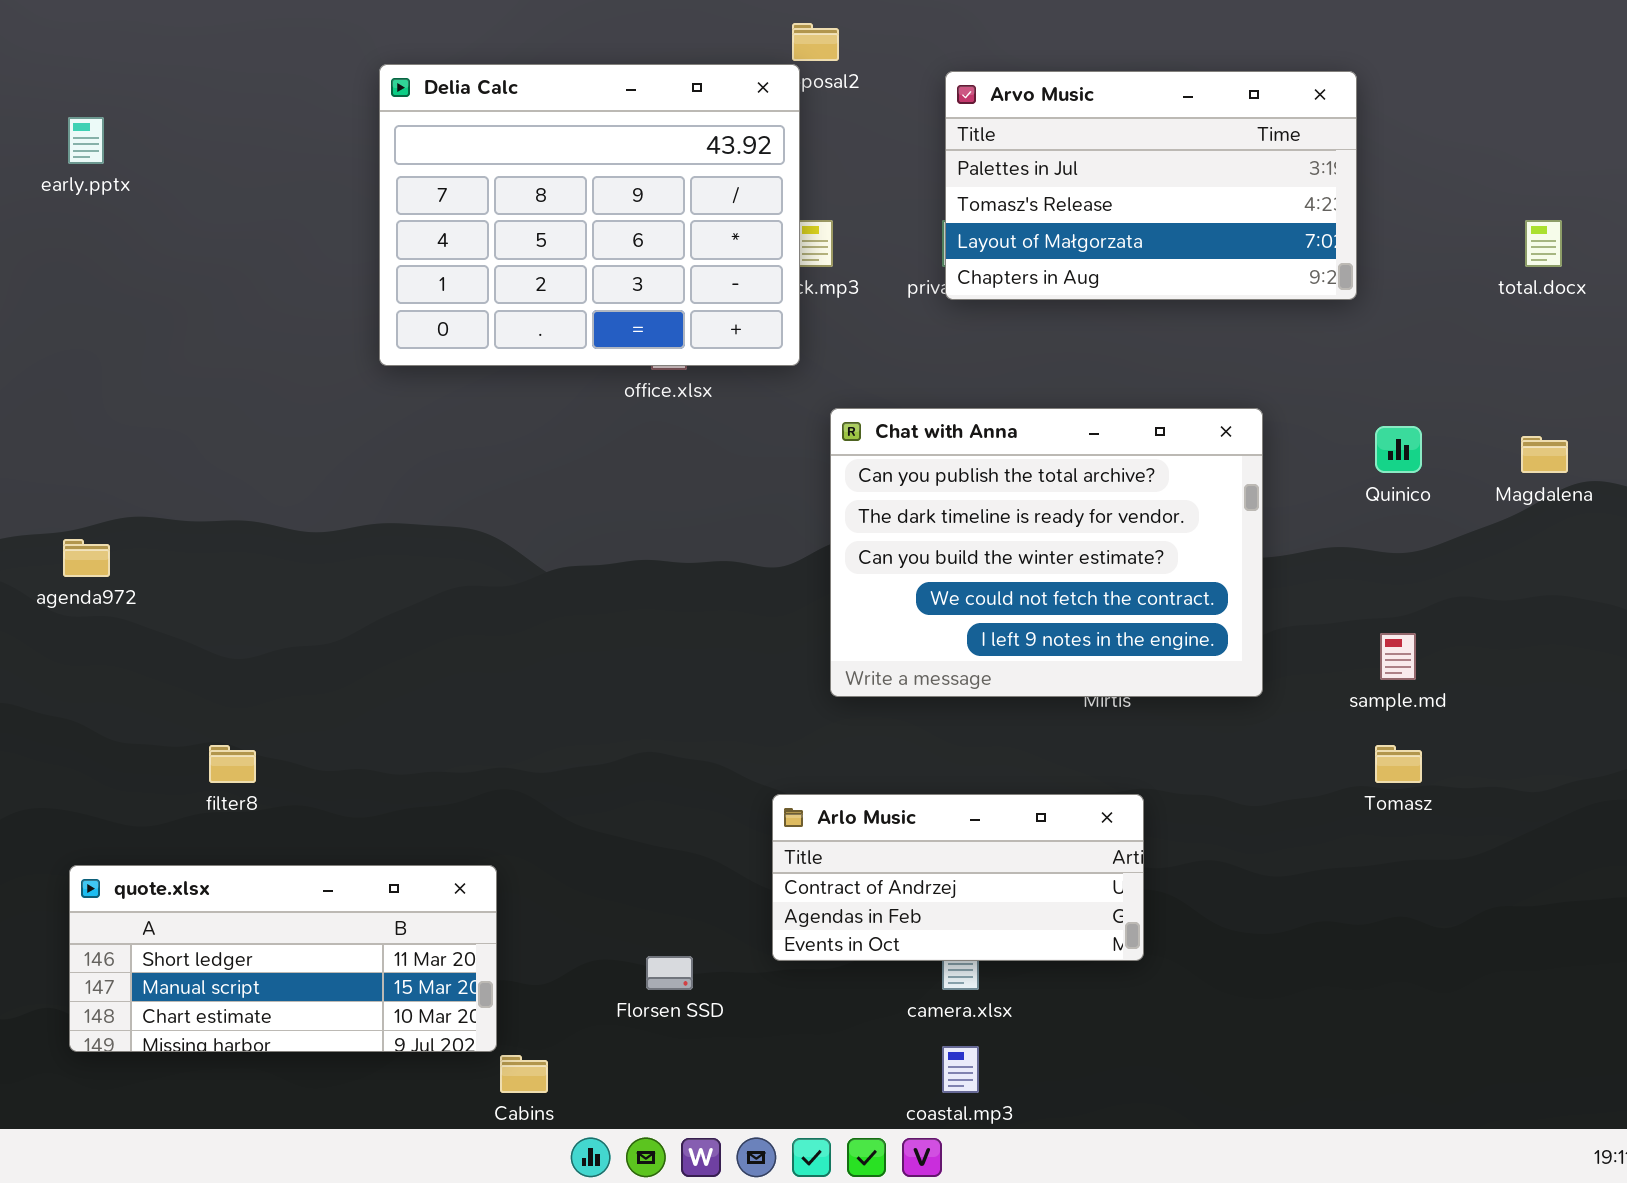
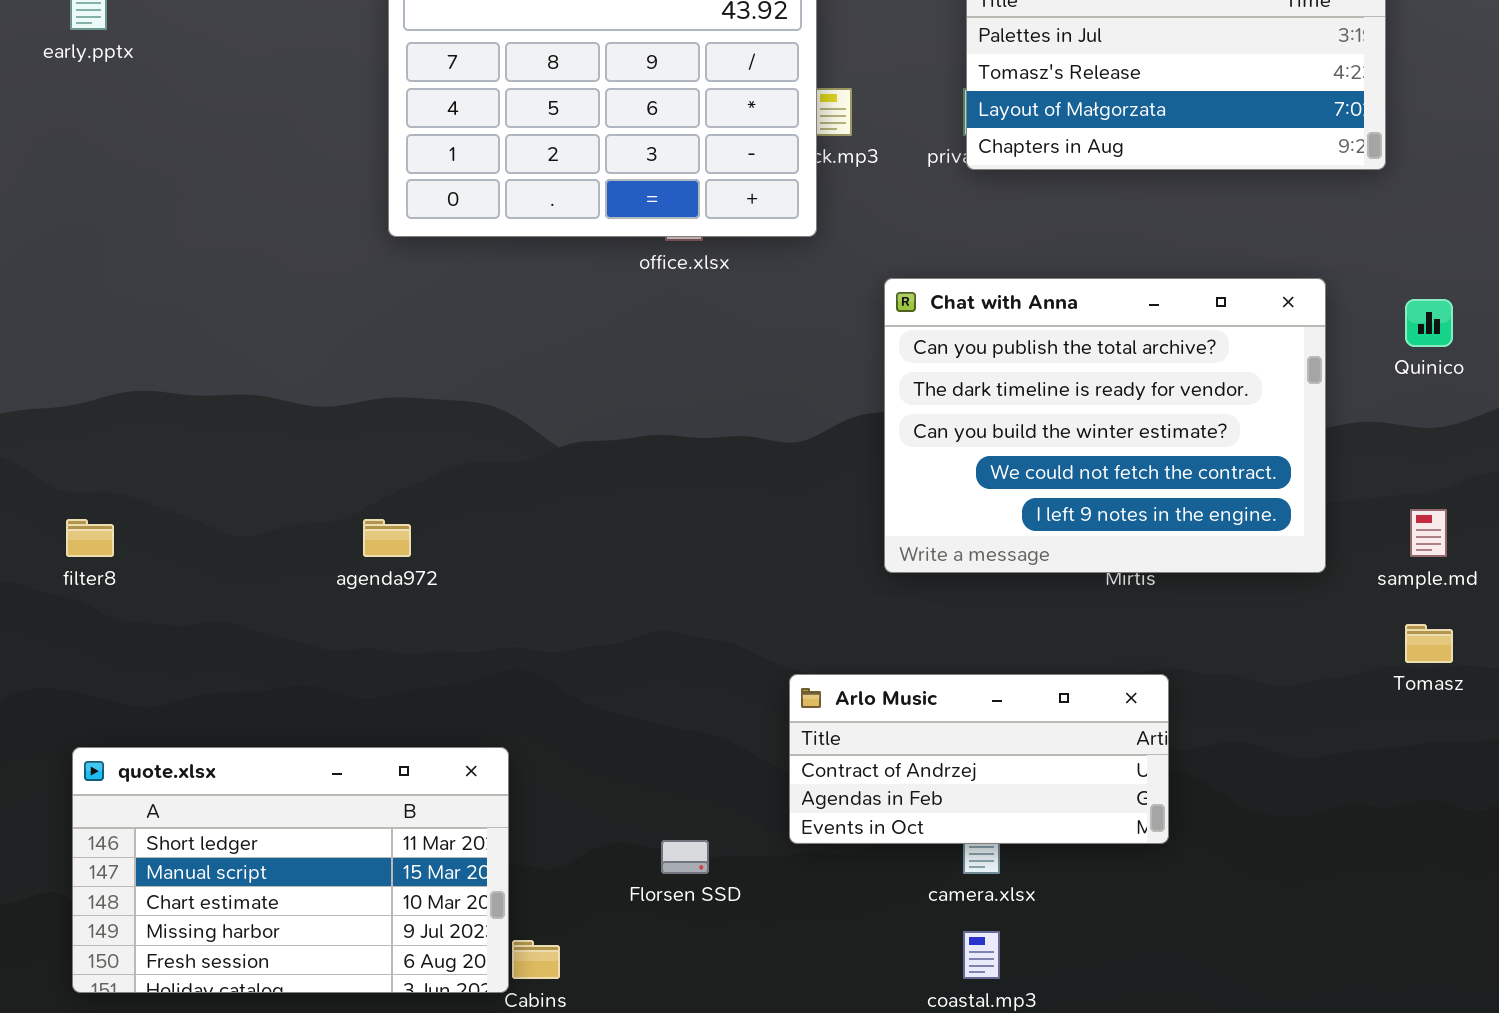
Chat with Anna: [830,408,1263,697] -> [884,278,1326,573], moved
agenda972: [63,539,110,577] -> [363,519,411,557], moved
filter8: [209,745,256,783] -> [66,519,114,557], moved
quote.xlsx: [69,865,497,1052] -> [72,747,509,993], resized

